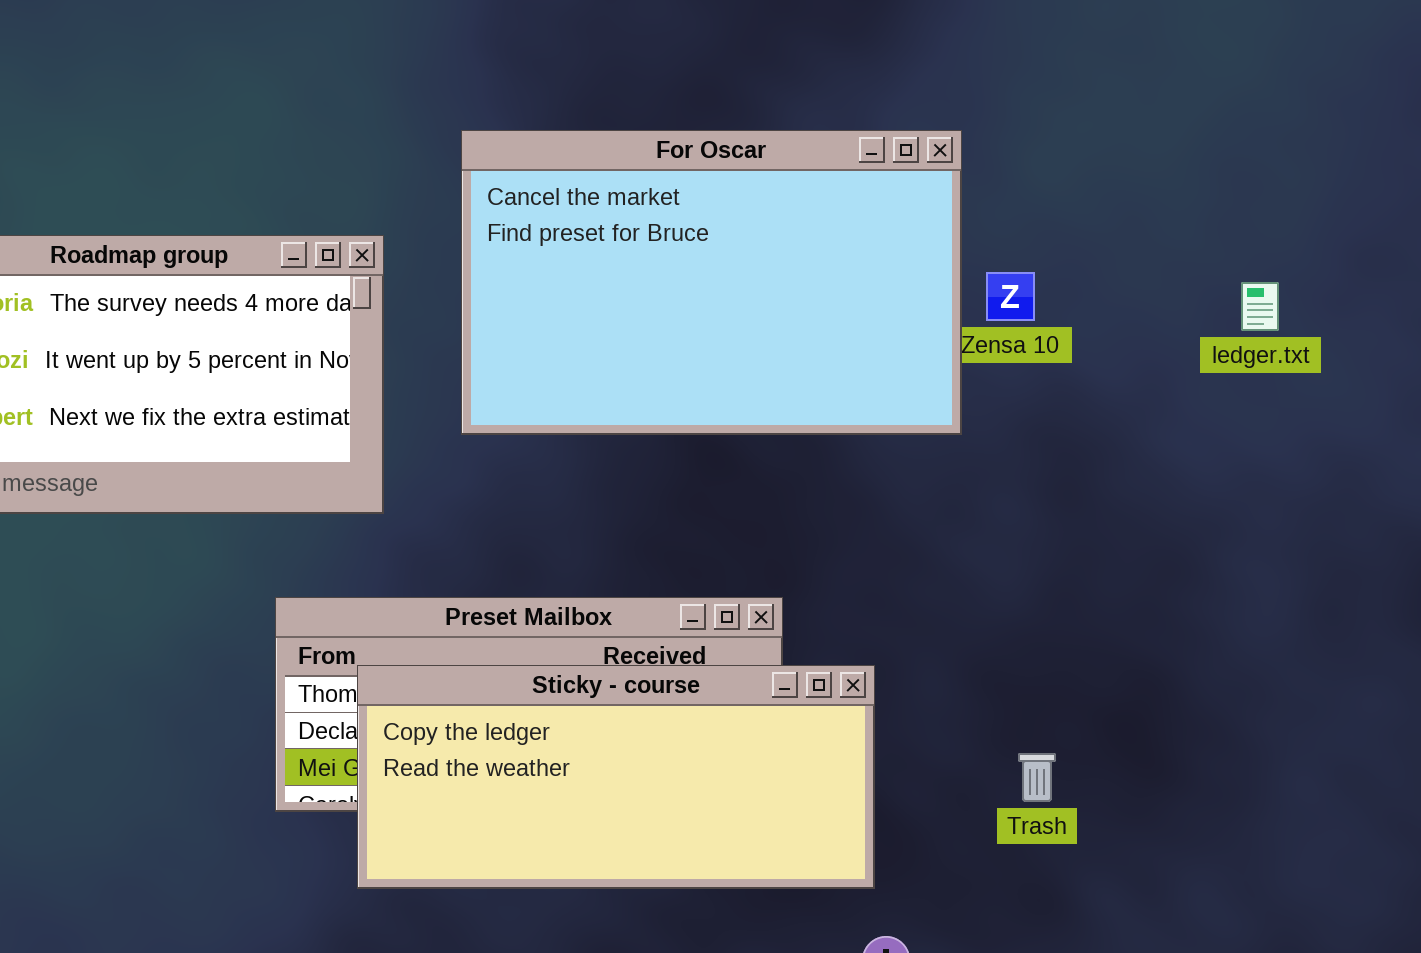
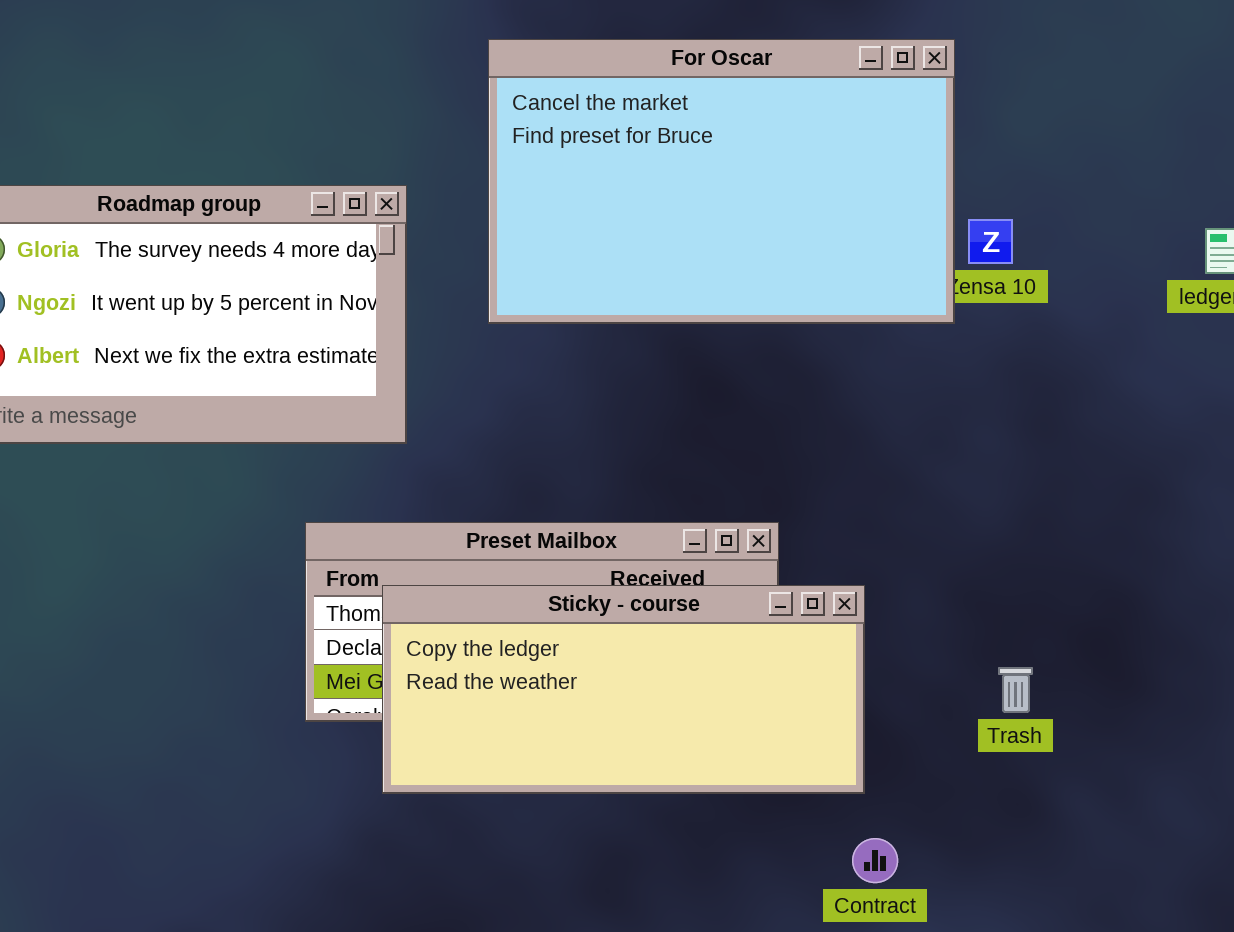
For Oscar: [461,130,962,435] -> [488,39,955,324], moved

